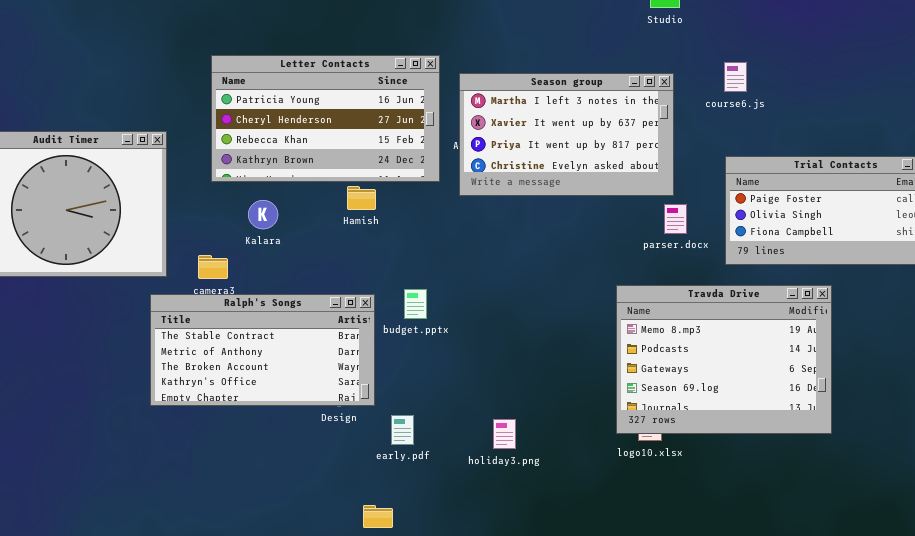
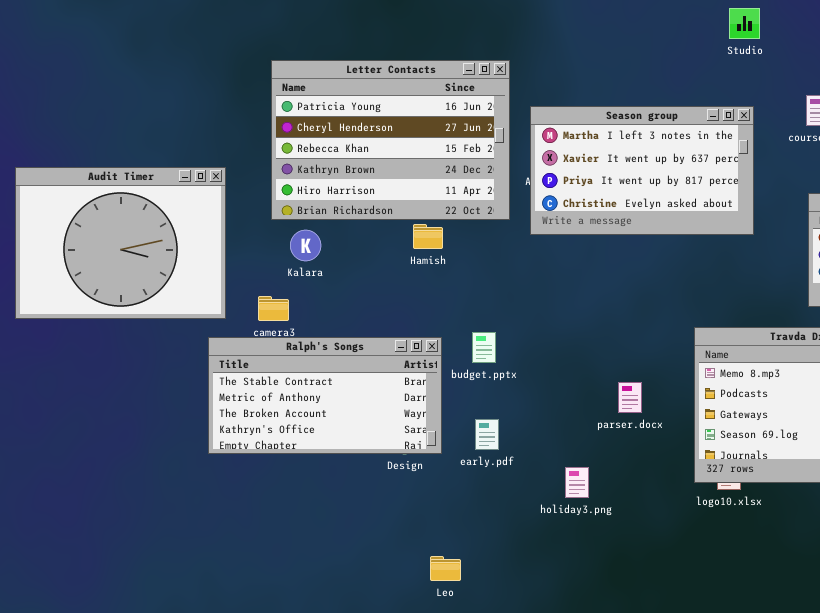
Letter Contacts: [211,55,440,182] -> [271,60,510,220], resized
Kalara: [248,200,278,229] -> [290,230,321,261], moved
parser.docx: [664,204,687,234] -> [618,382,642,413], moved
early.pdf: [391,415,414,445] -> [475,419,499,450], moved

